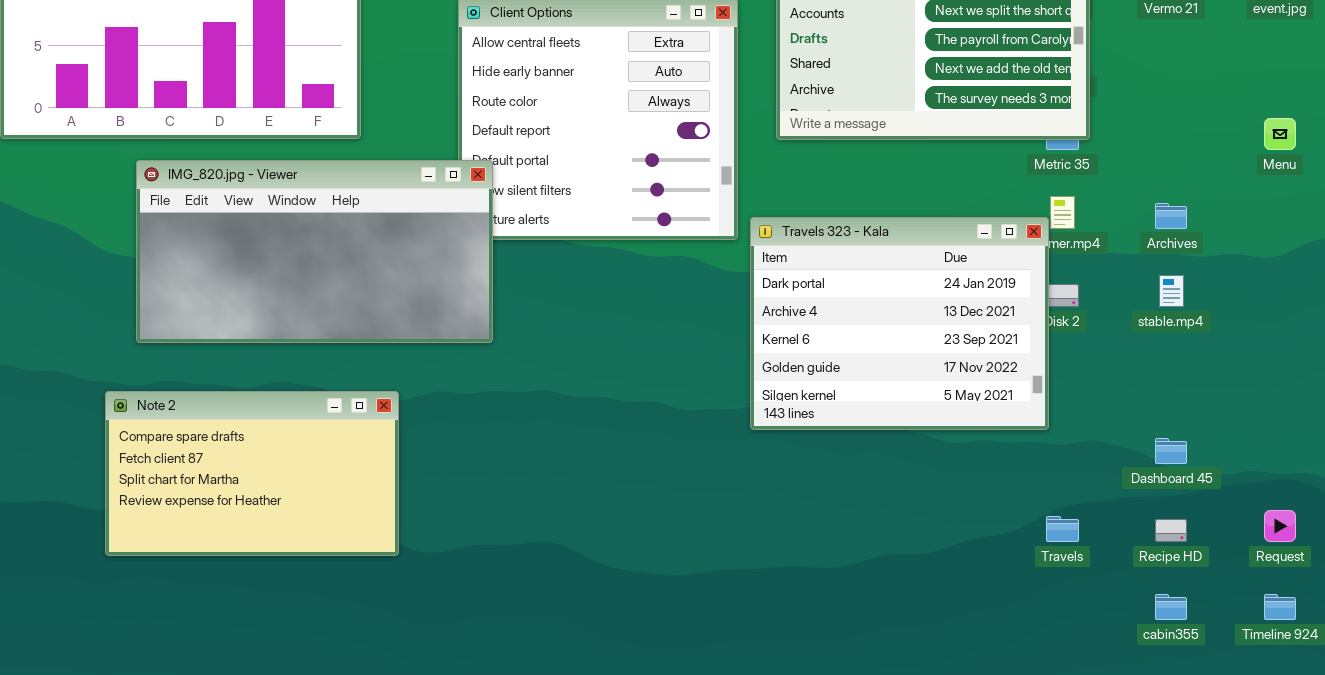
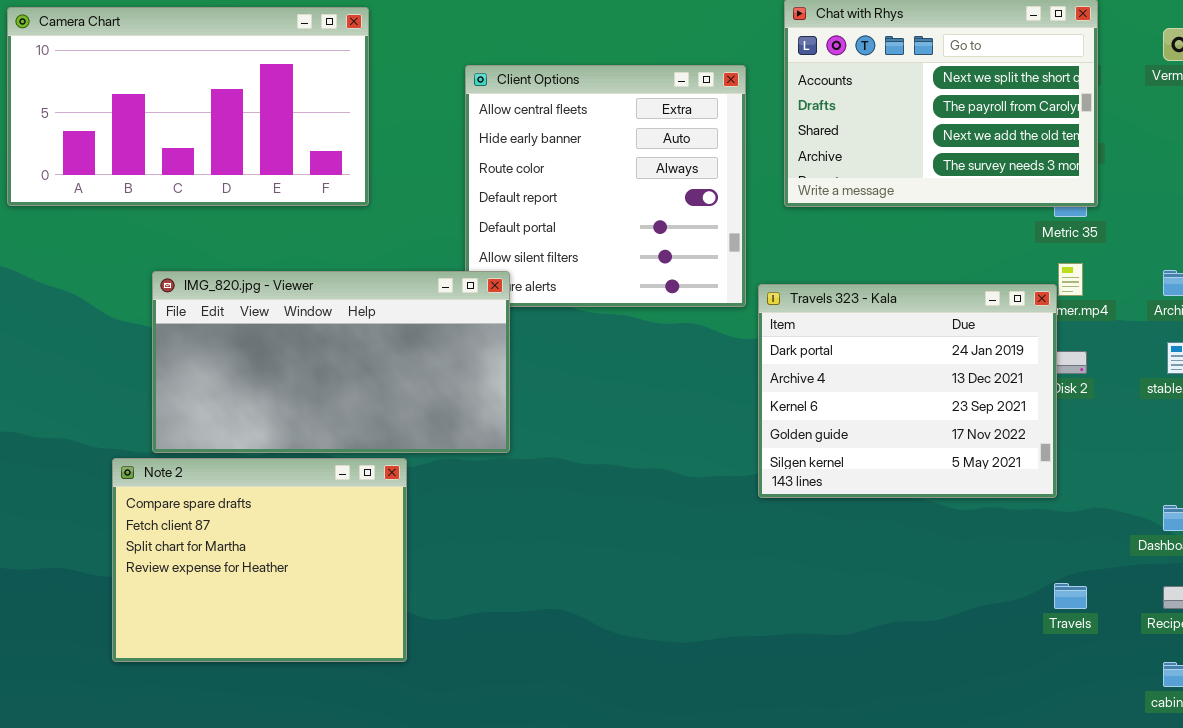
IMG_820.jpg - Viewer: [136,160,493,343] -> [152,271,510,453], moved
Note 2: [105,391,399,556] -> [112,458,407,662], resized

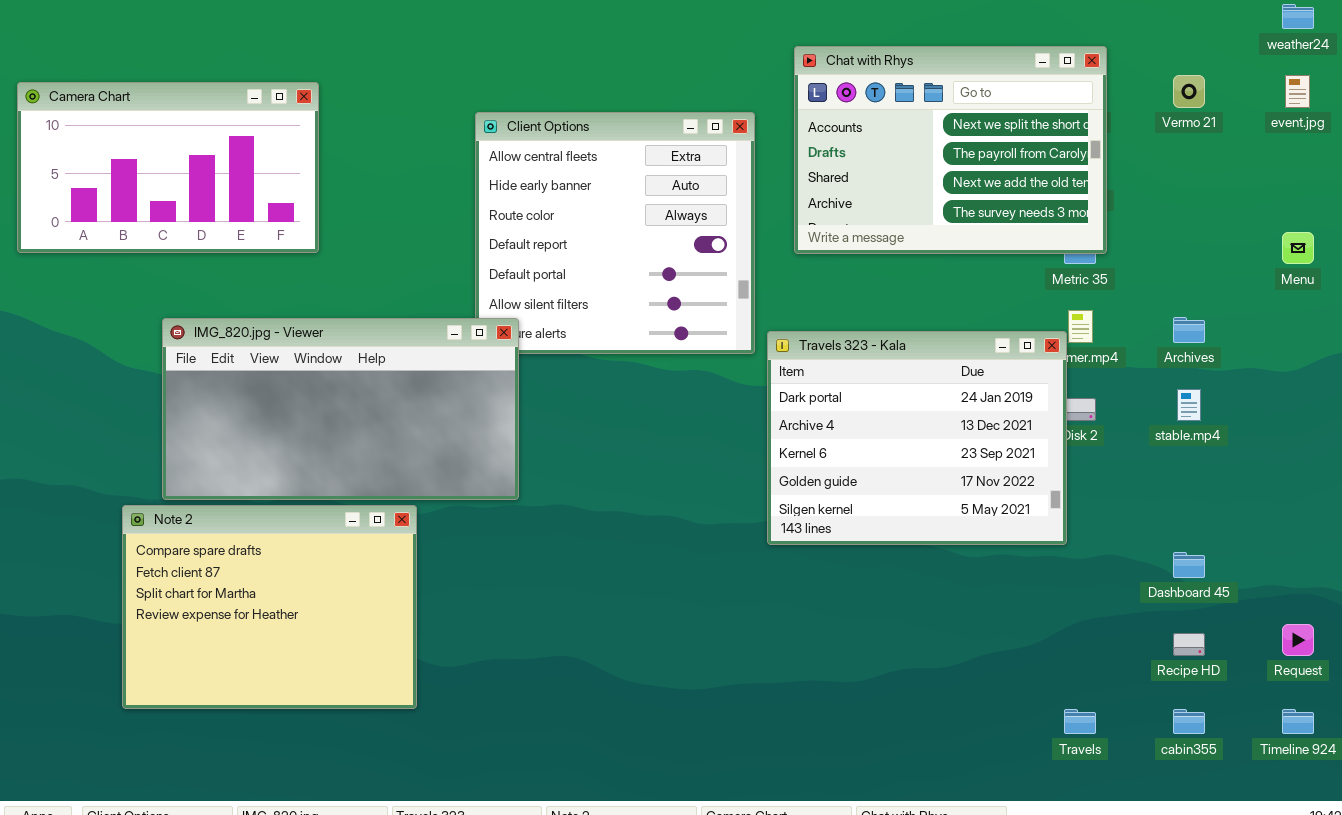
Camera Chart: [7,7,369,206] -> [17,82,319,253], resized
Travels: [1054,583,1087,609] -> [1064,709,1096,734], moved

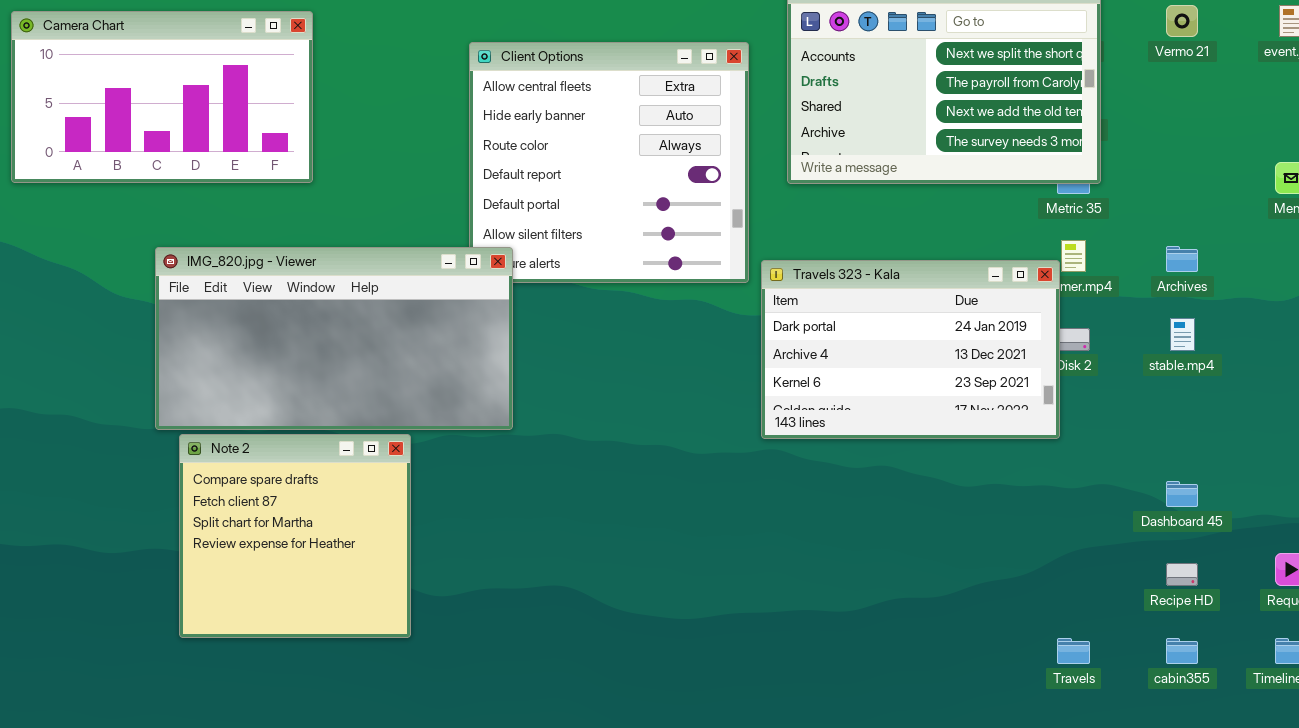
Travels 323 - Kala: [767,331,1067,545] -> [761,260,1060,439], resized
Note 2: [122,505,417,709] -> [179,434,411,638], resized

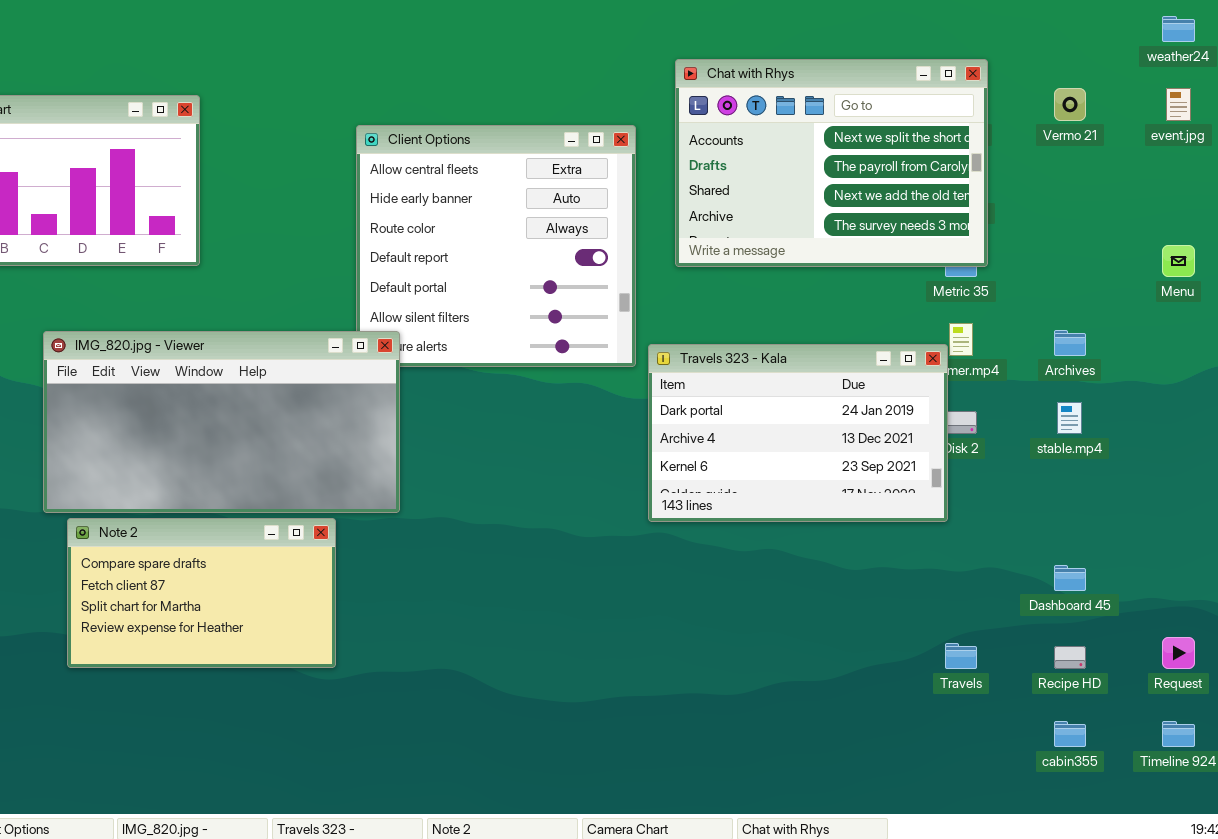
Note 2: [179,434,411,638] -> [67,518,336,668], resized
Travels: [1057,638,1090,664] -> [945,643,977,669], moved

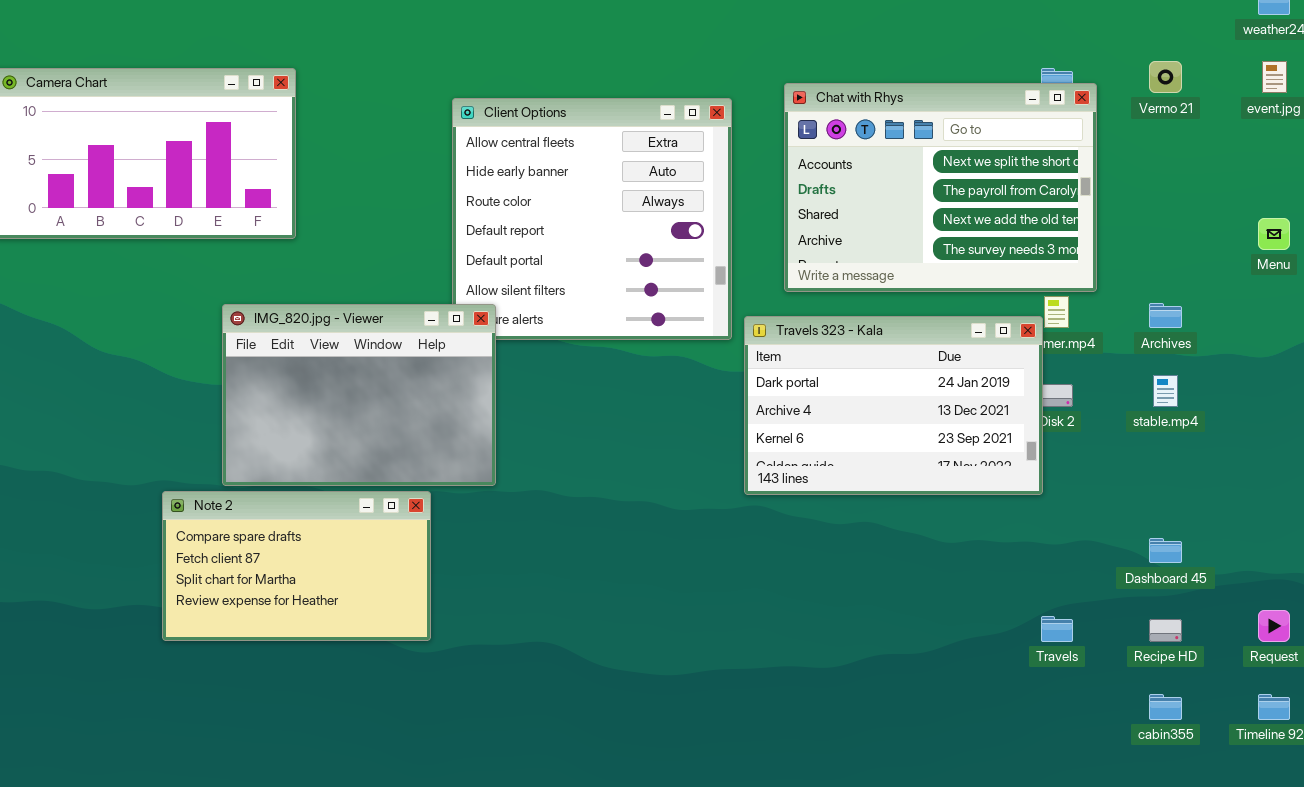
Chat with Rhys: [675,59,988,267] -> [784,83,1097,292], moved
IMG_820.jpg - Viewer: [43,331,400,513] -> [222,304,496,486], resized

